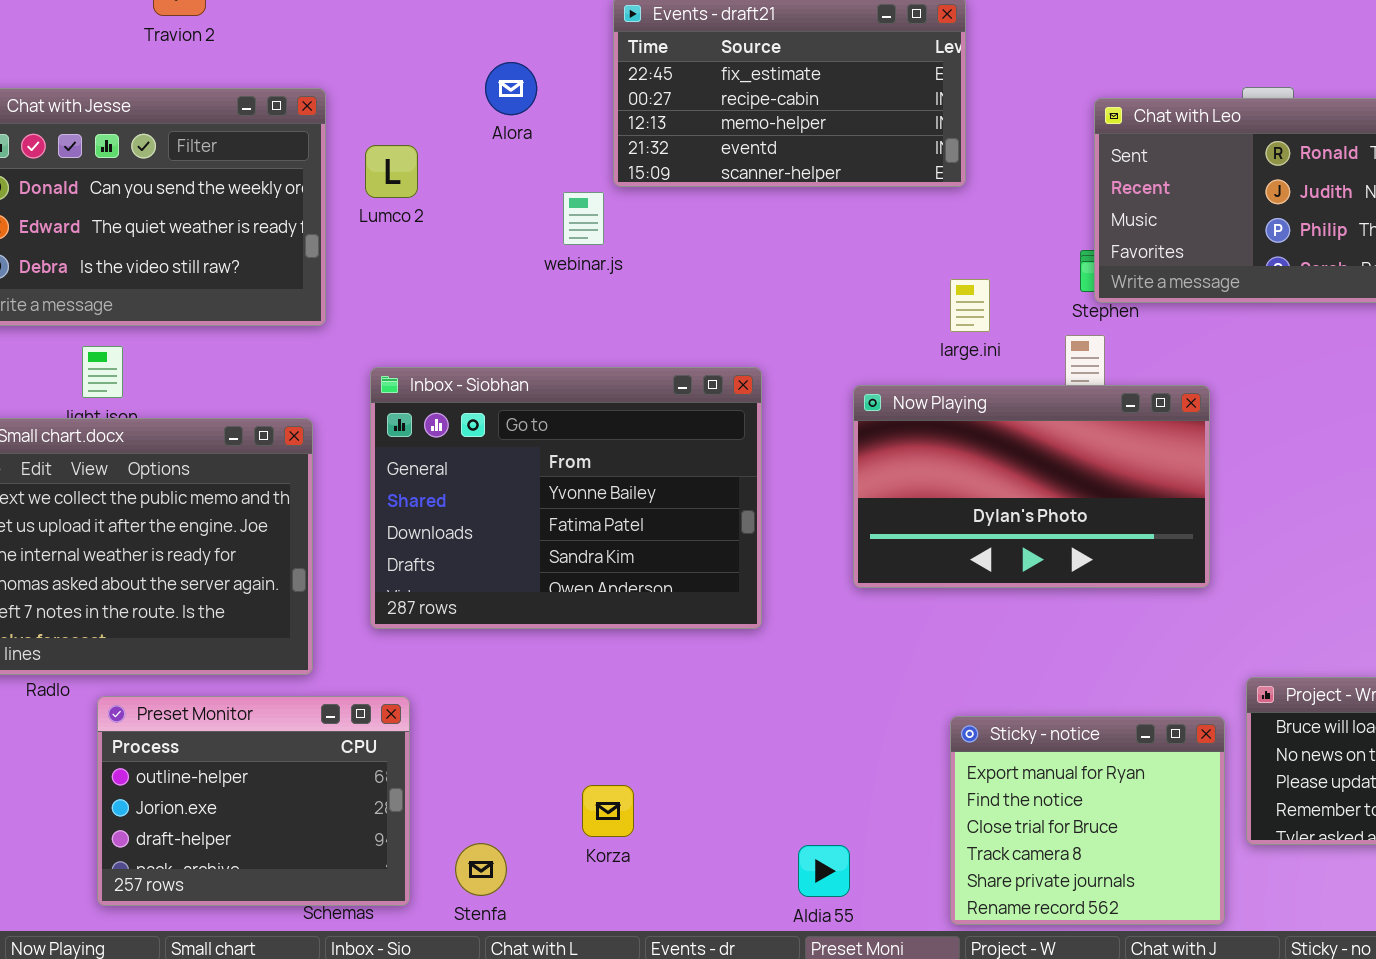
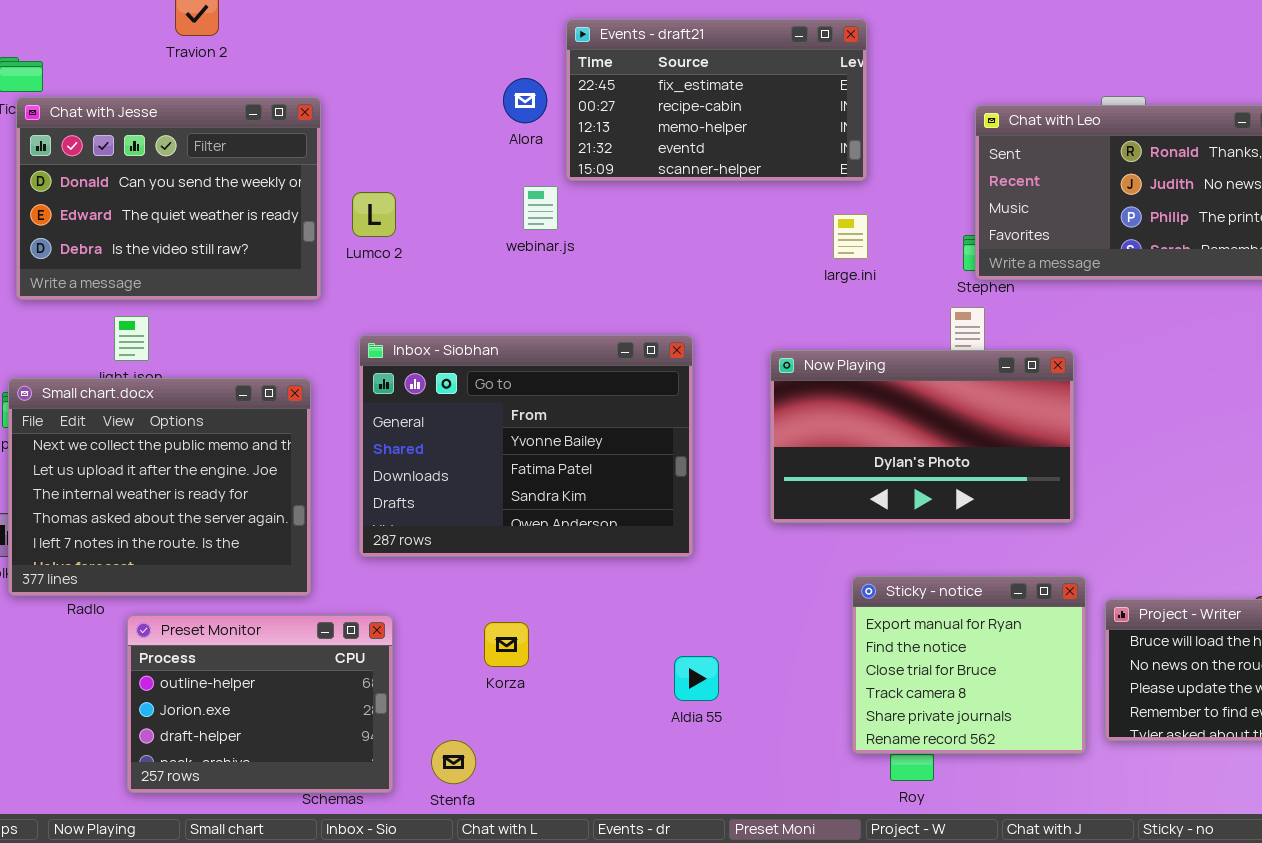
Alora: [485,62,537,115] -> [503,78,547,123], moved
Lumco 2: [365,145,418,198] -> [352,192,396,237], moved
large.ini: [950,279,990,332] -> [833,214,868,259], moved
Sticky - notice: [950,716,1225,925] -> [852,576,1086,754], moved
Korza: [582,785,634,837] -> [484,622,529,667], moved
Aldia 55: [798,845,850,897] -> [674,656,719,701], moved

